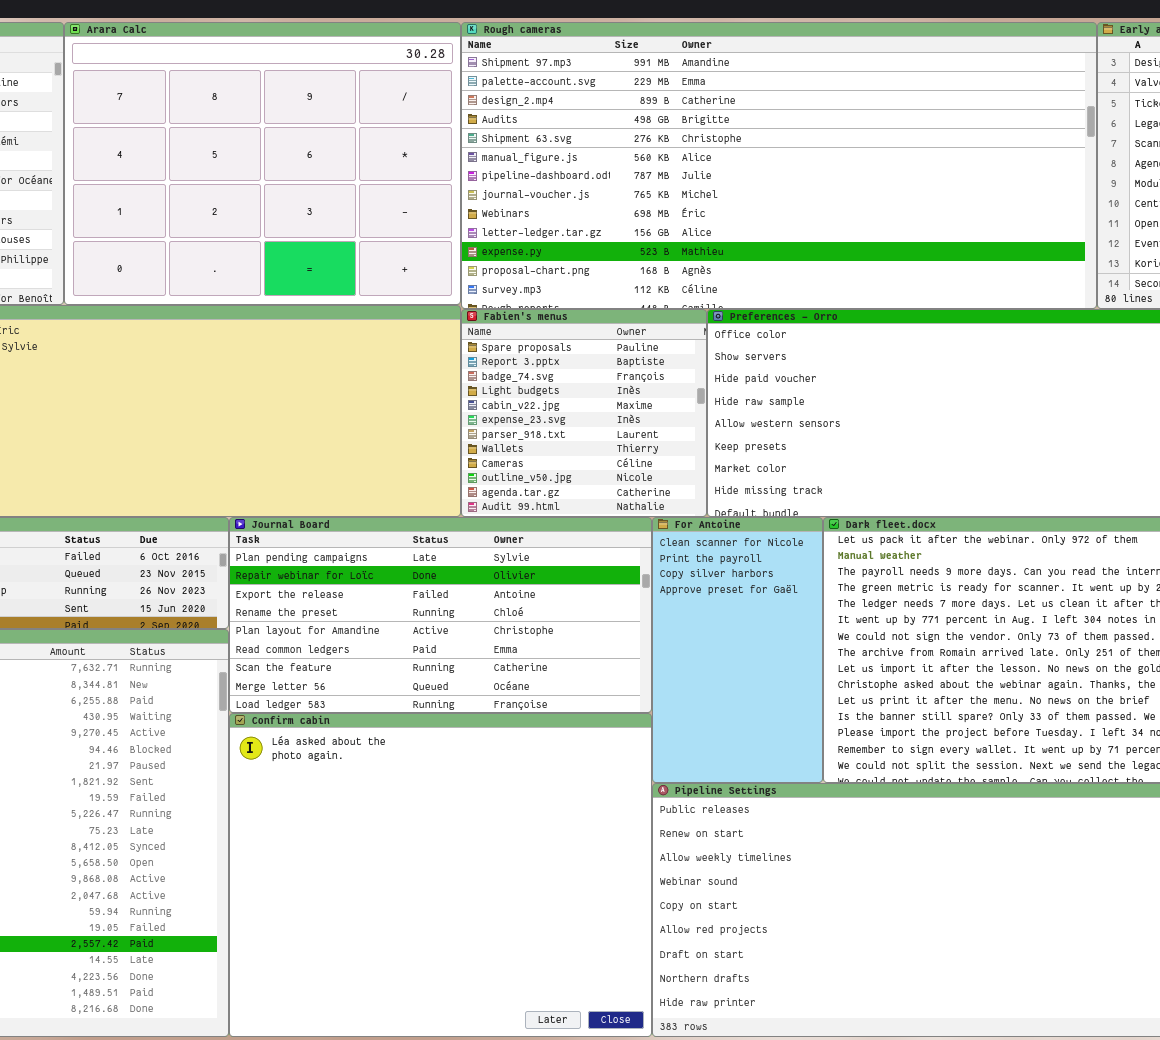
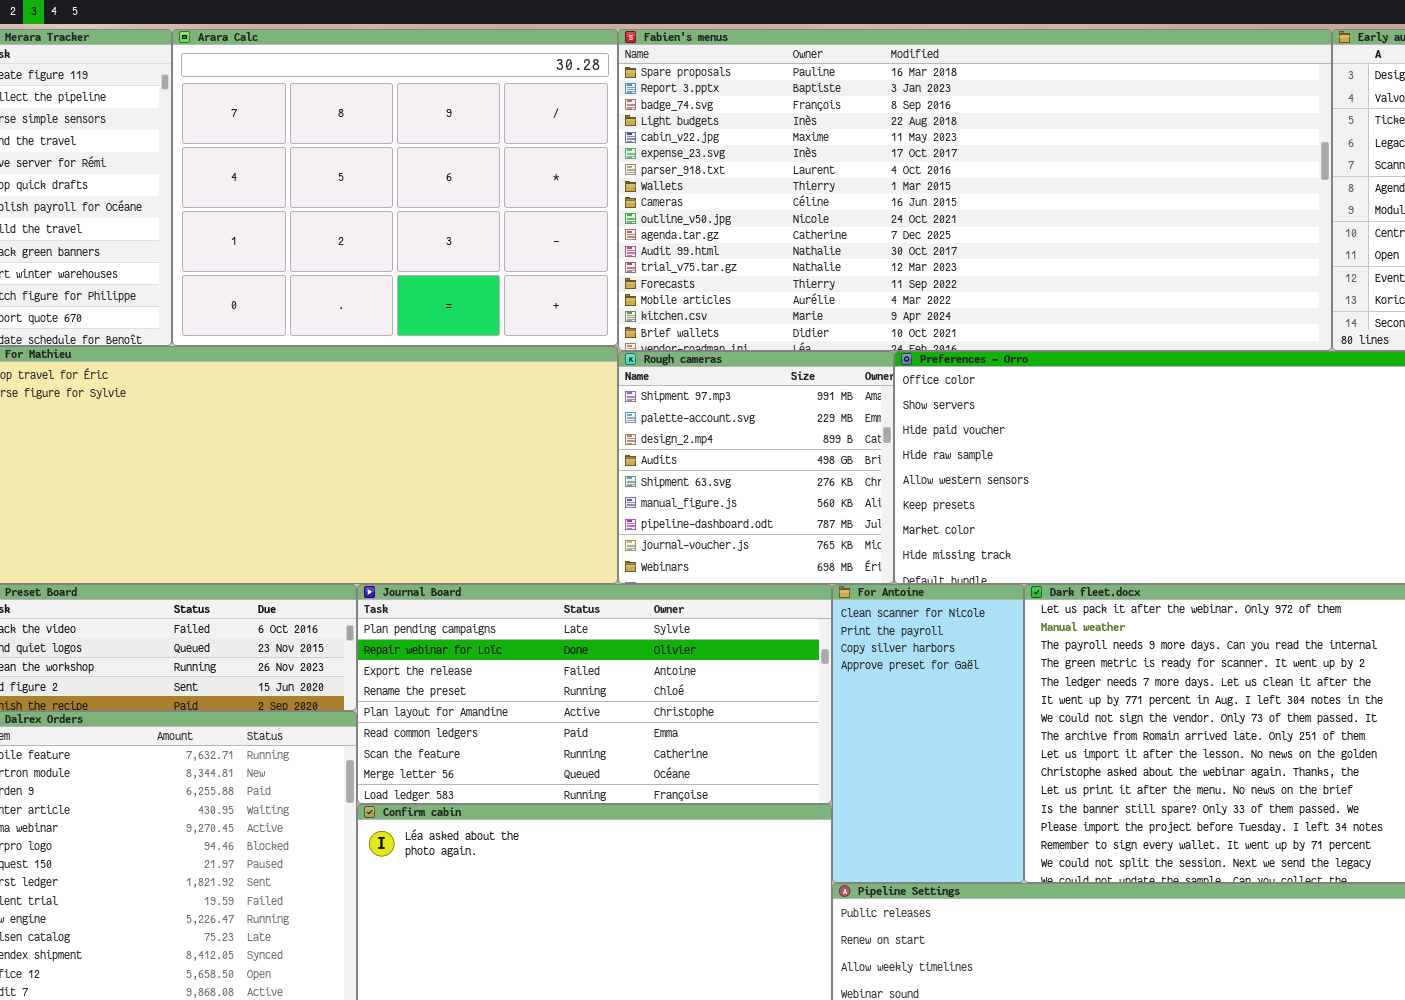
Rough cameras: [461,22,1097,309] -> [618,351,894,584], moved, resized
Fabien's menus: [461,309,707,517] -> [618,29,1332,351], moved, resized

